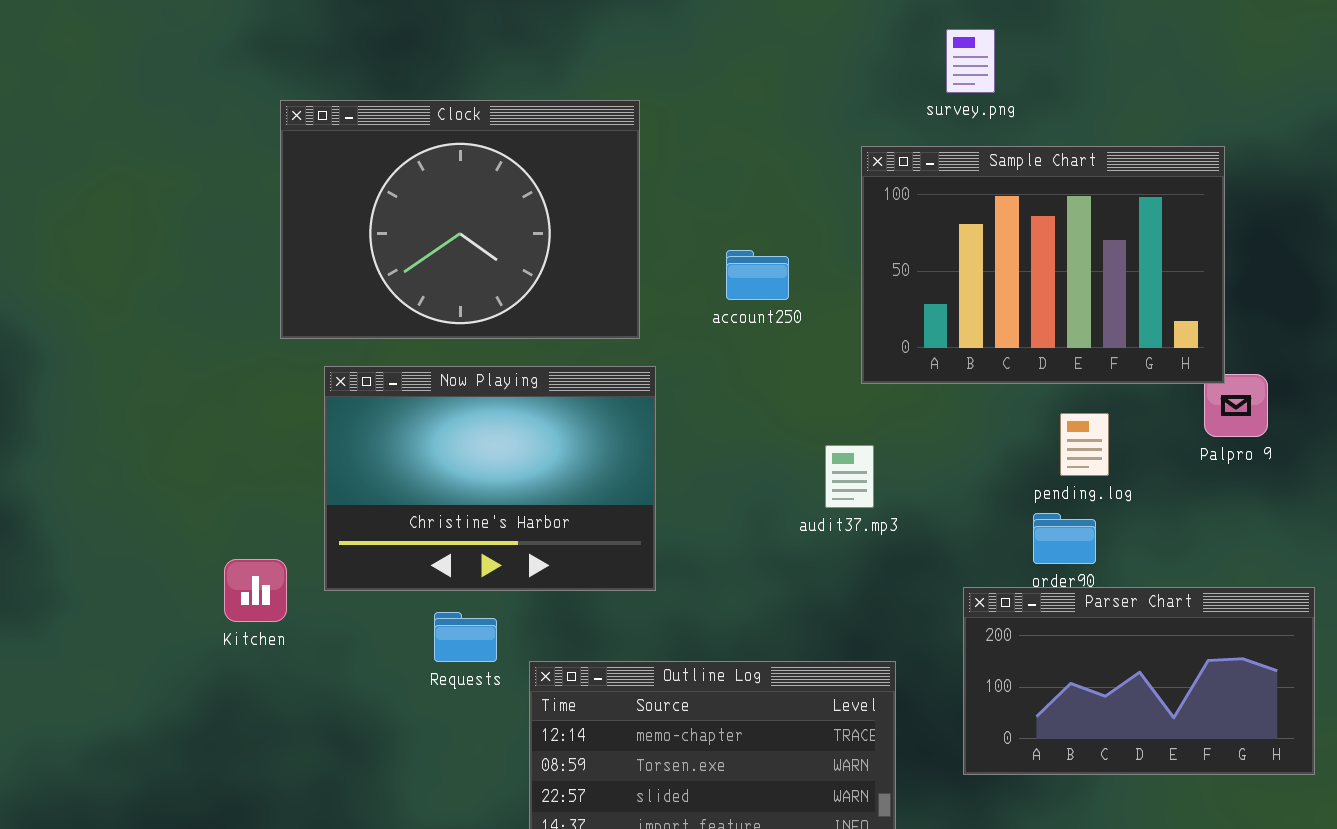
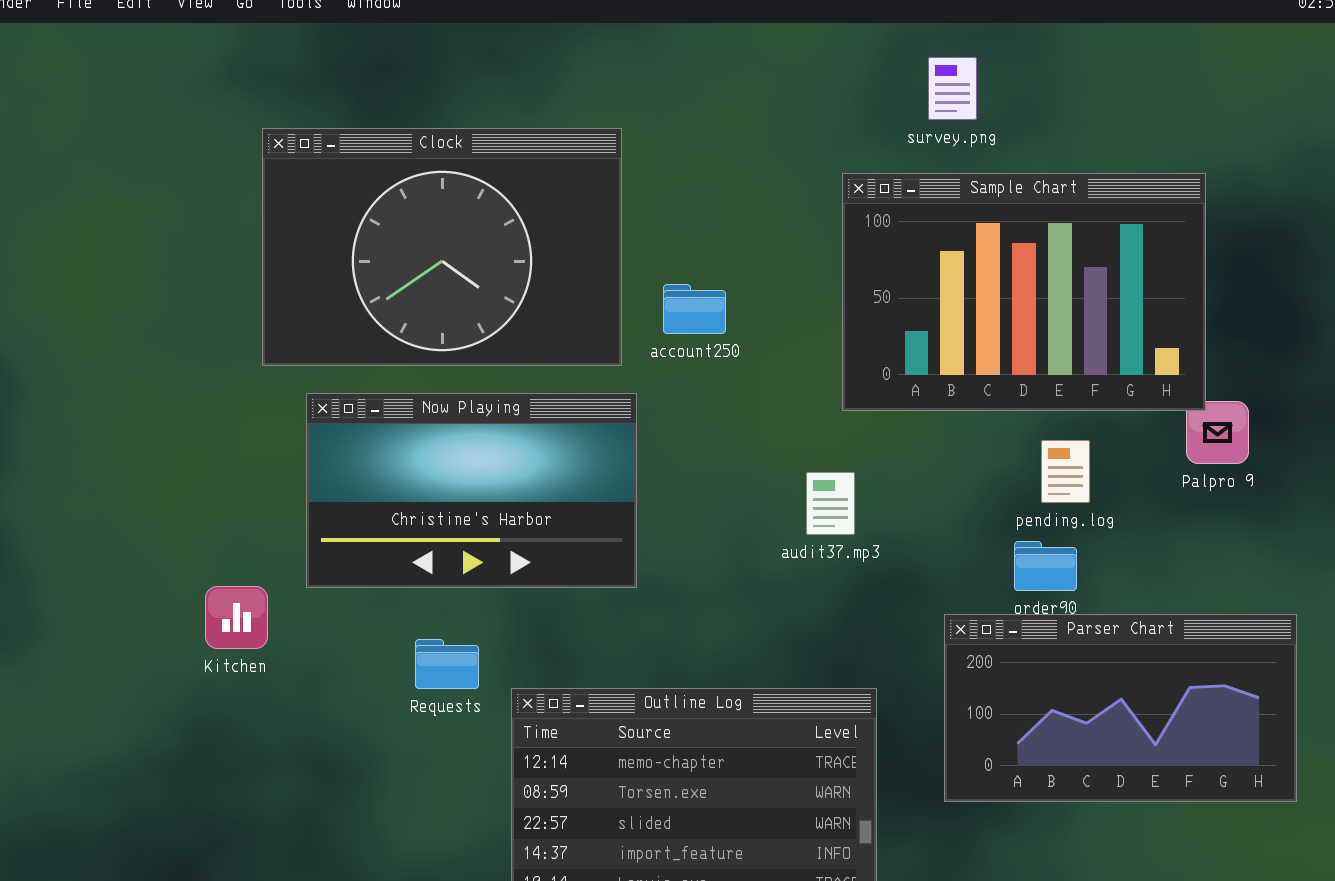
account250: [726,250,789,300] -> [663,284,726,334], moved
Now Playing: [324,366,656,591] -> [306,393,637,588], resized

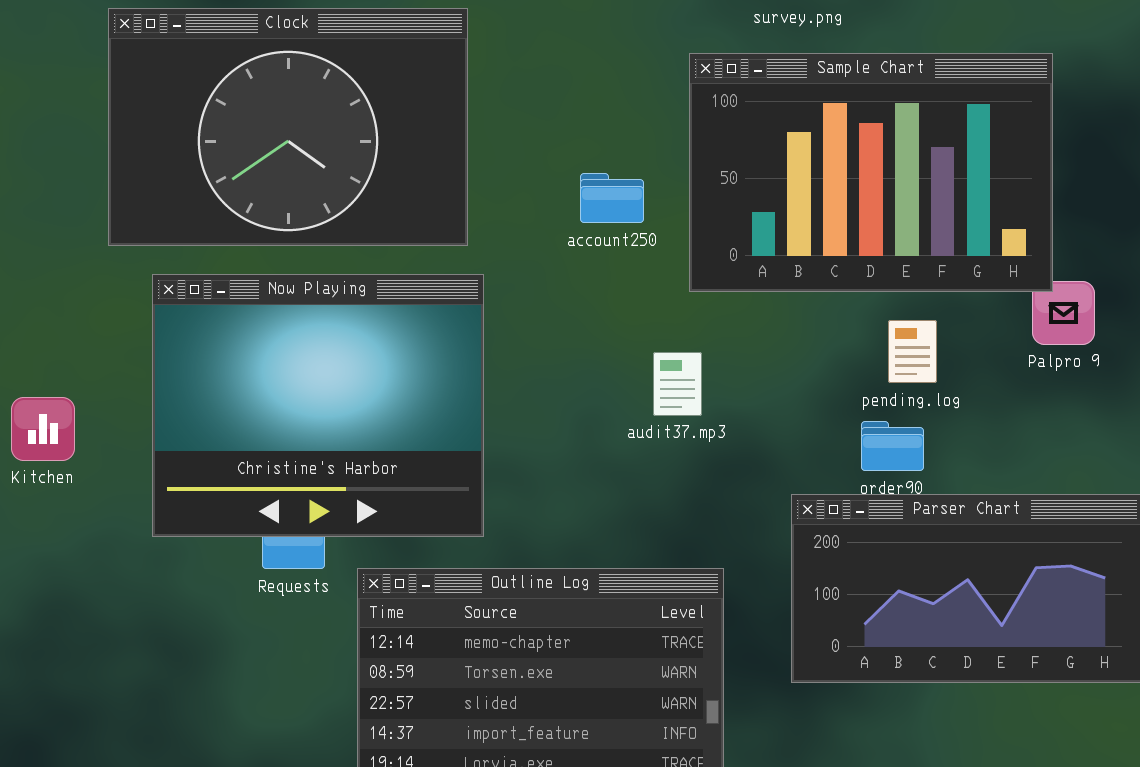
account250: [663,284,726,334] -> [580,173,644,223], moved
Now Playing: [306,393,637,588] -> [152,274,484,537], resized
Kitchen: [205,586,268,649] -> [11,397,75,461], moved

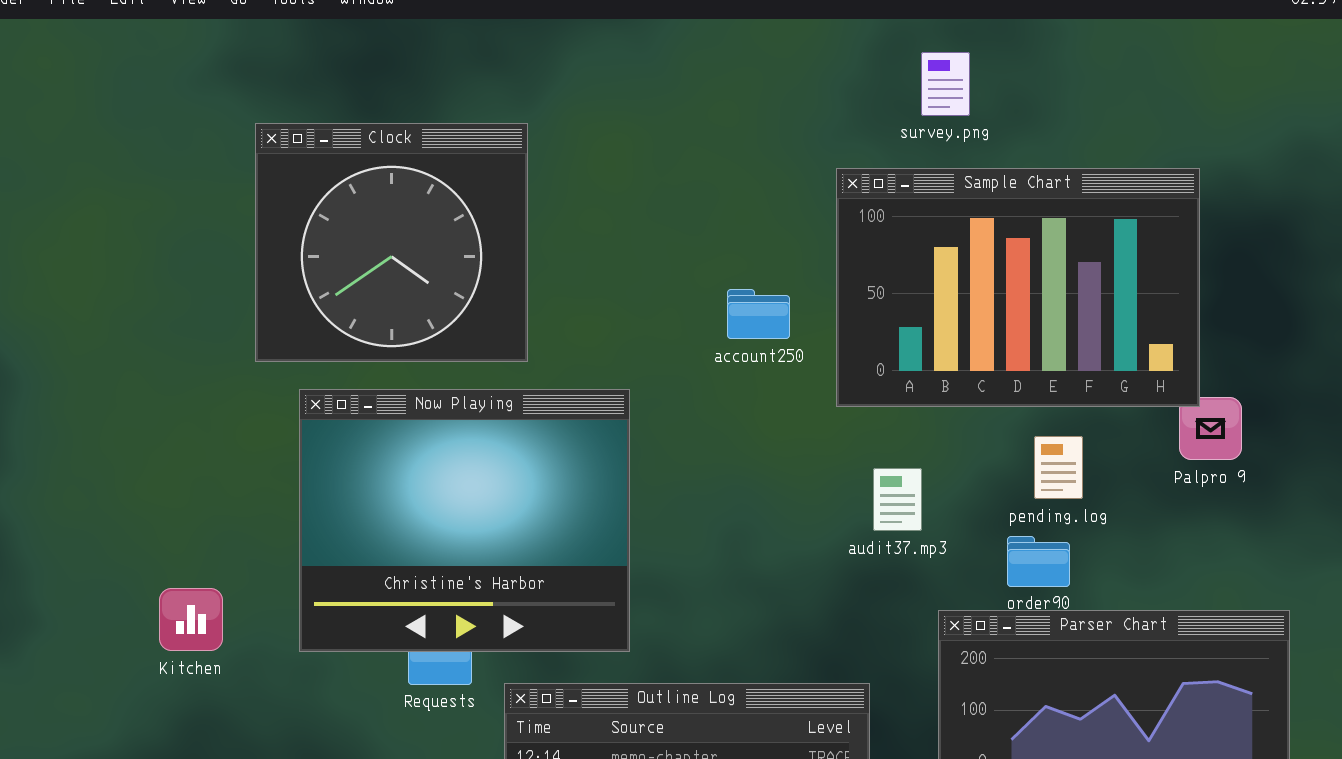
Clock: [108,8,468,246] -> [255,123,528,362], resized
audit37.mp3: [653,352,702,416] -> [873,468,922,531], moved
Kitchen: [11,397,75,461] -> [159,588,223,651], moved

